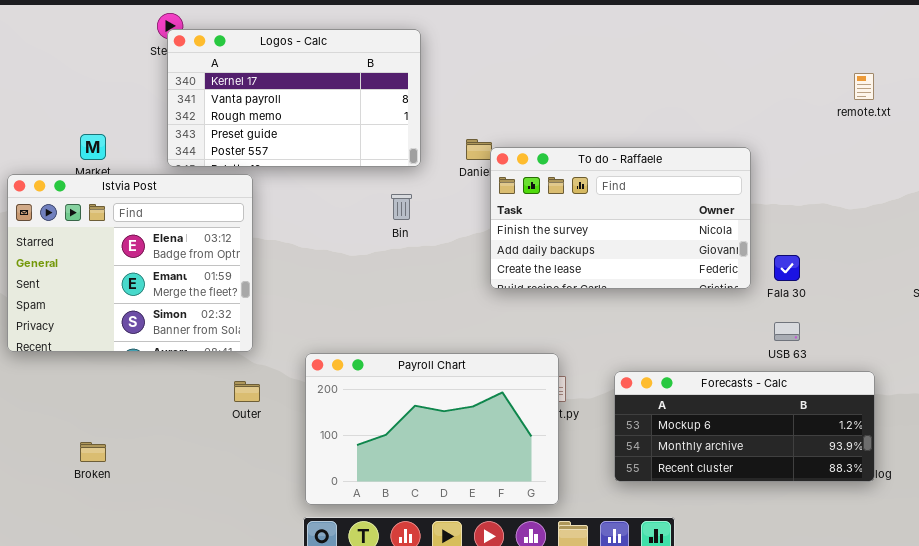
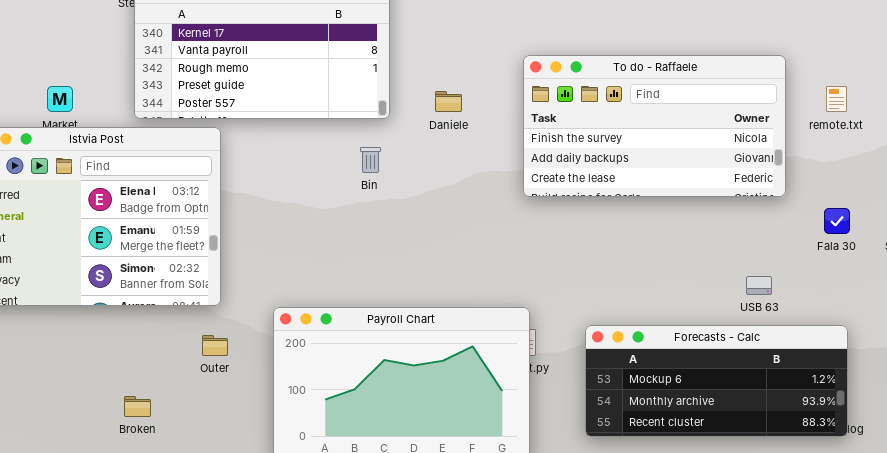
remote.txt: [854,73,874,100] -> [826,86,847,112], moved
To do - Raffaele: [490,147,751,289] -> [523,55,786,197], moved
Fala 30: [774,255,800,281] -> [824,208,850,234], moved
Broken: [80,442,106,462] -> [124,396,151,417], moved

